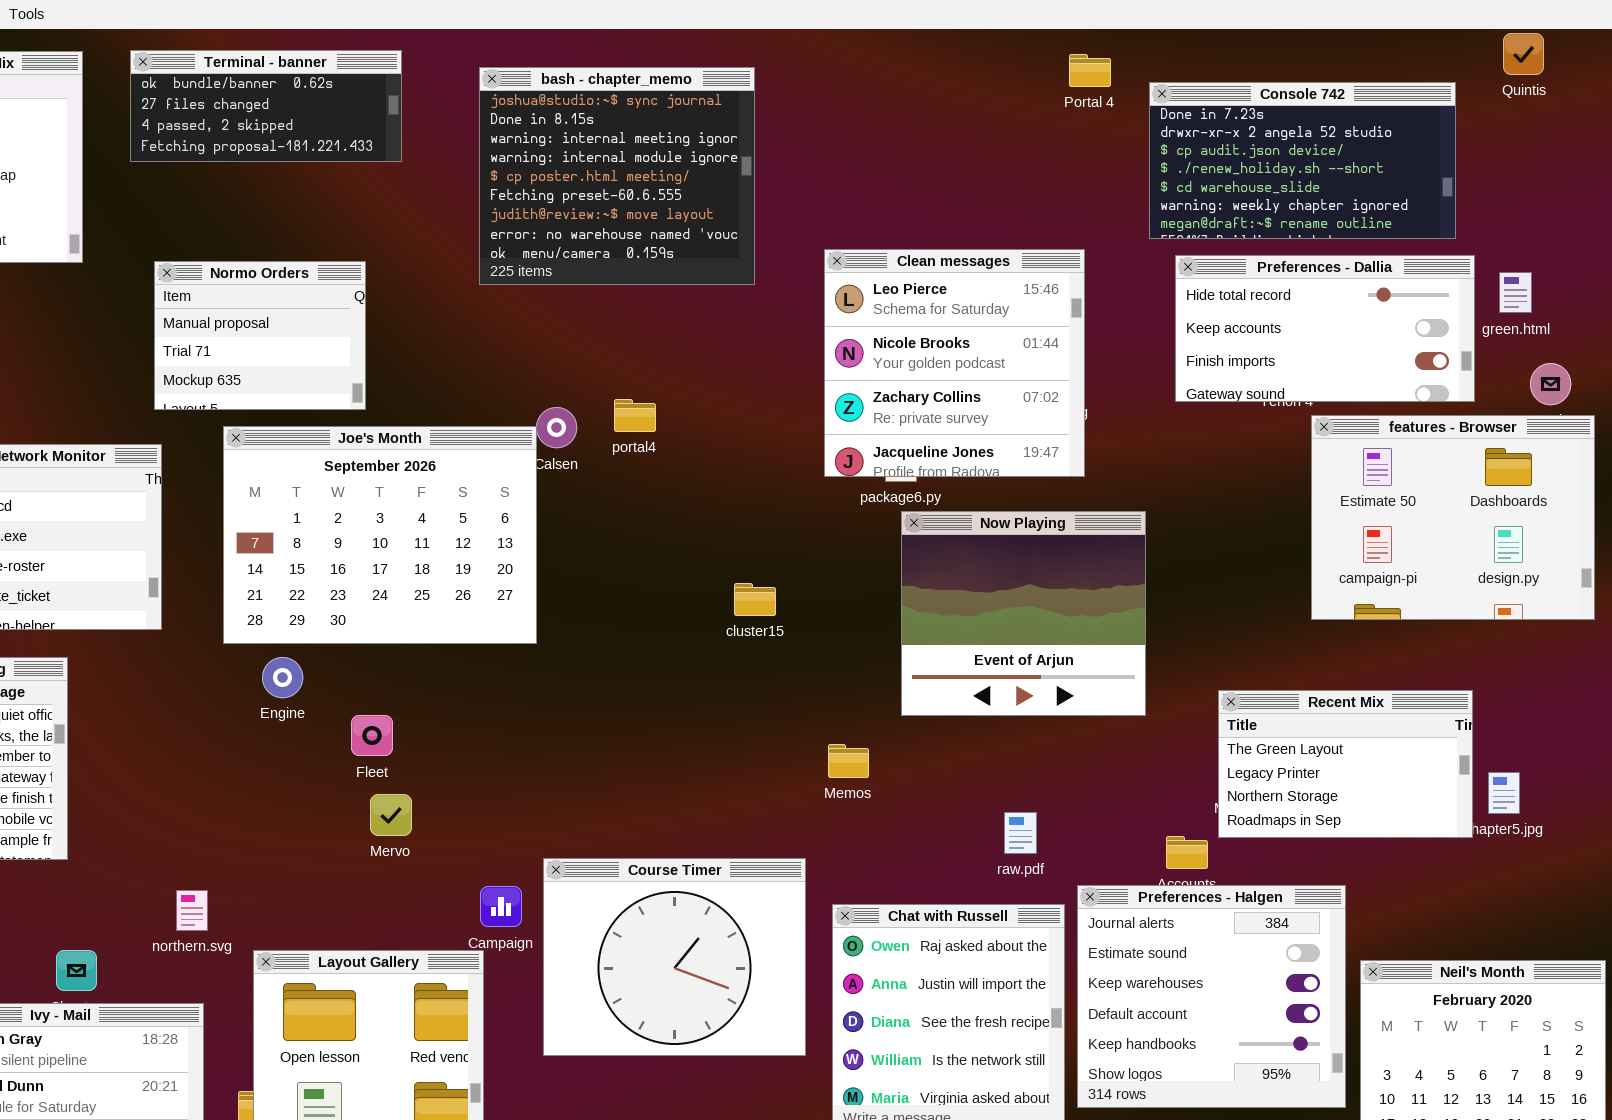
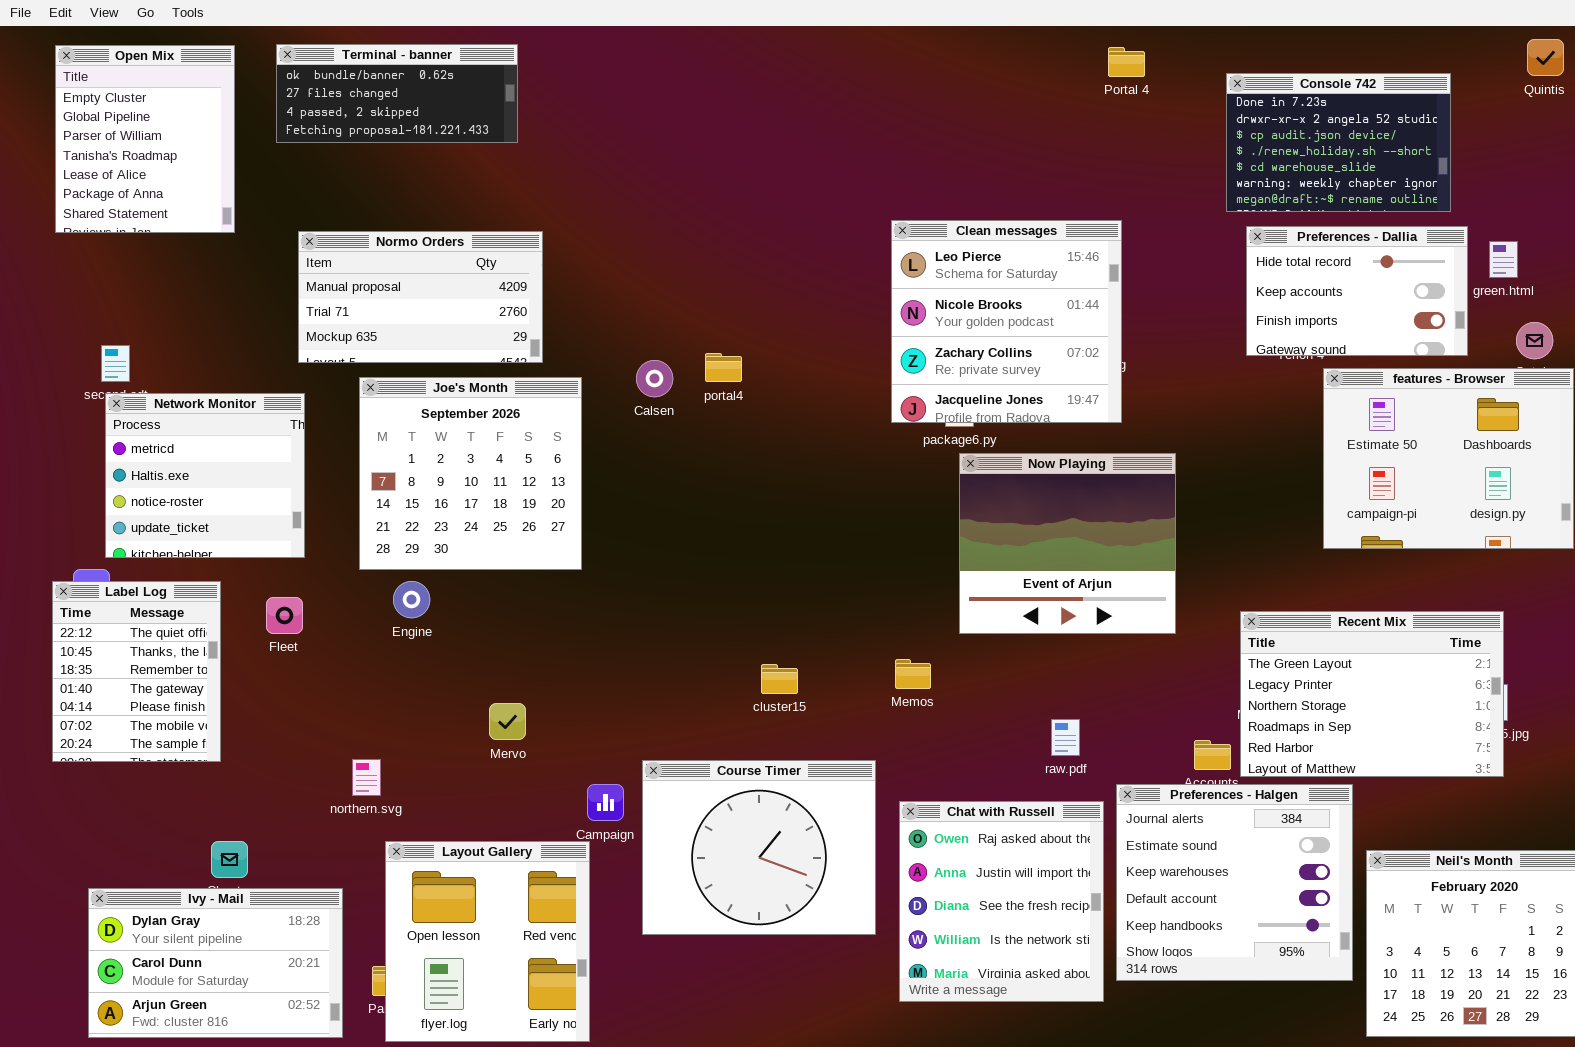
Quintis: [1503,33,1544,75] -> [1527,39,1564,76], moved
bash - chapter_memo: [479,67,755,285] -> none, closed
Console 742: [1149,82,1456,239] -> [1226,73,1451,212], resized
Preferences - Dallia: [1175,255,1475,402] -> [1246,226,1468,356], resized
Normo Orders: [154,261,366,410] -> [298,231,543,363], resized
Joe's Month: [223,426,537,644] -> [359,377,582,570], resized
cluster15: [734,583,776,616] -> [761,664,798,694], moved
Recent Mix: [1218,690,1473,838] -> [1240,611,1504,777], resized
Fleet: [351,715,393,756] -> [266,597,303,634], moved
northern.svg: [176,890,208,931] -> [352,759,381,796], moved

